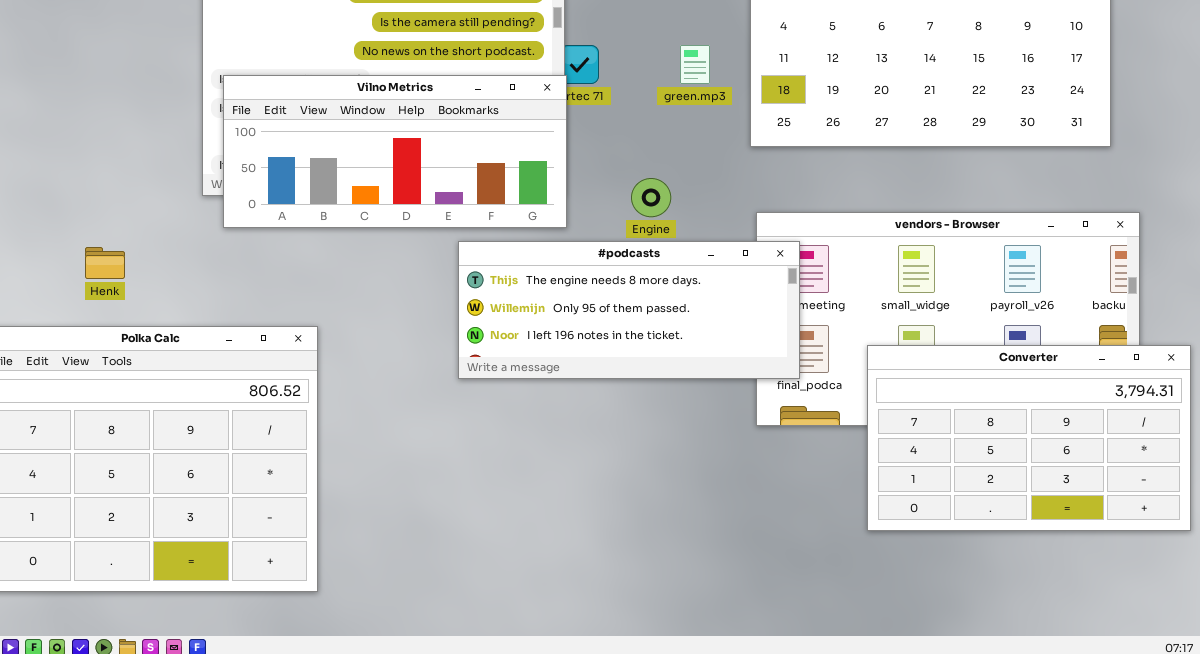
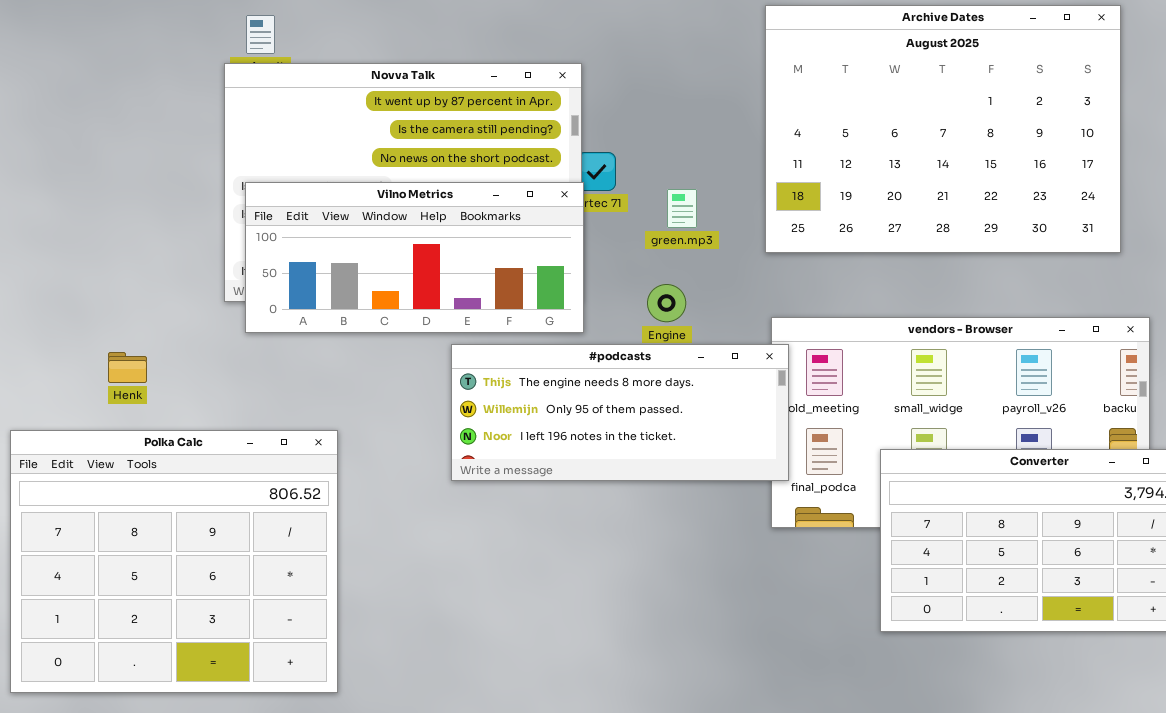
green.mp3: [680,45,710,84] -> [667,189,697,228], moved
#podcasts: [458,241,800,379] -> [451,344,789,481], moved

